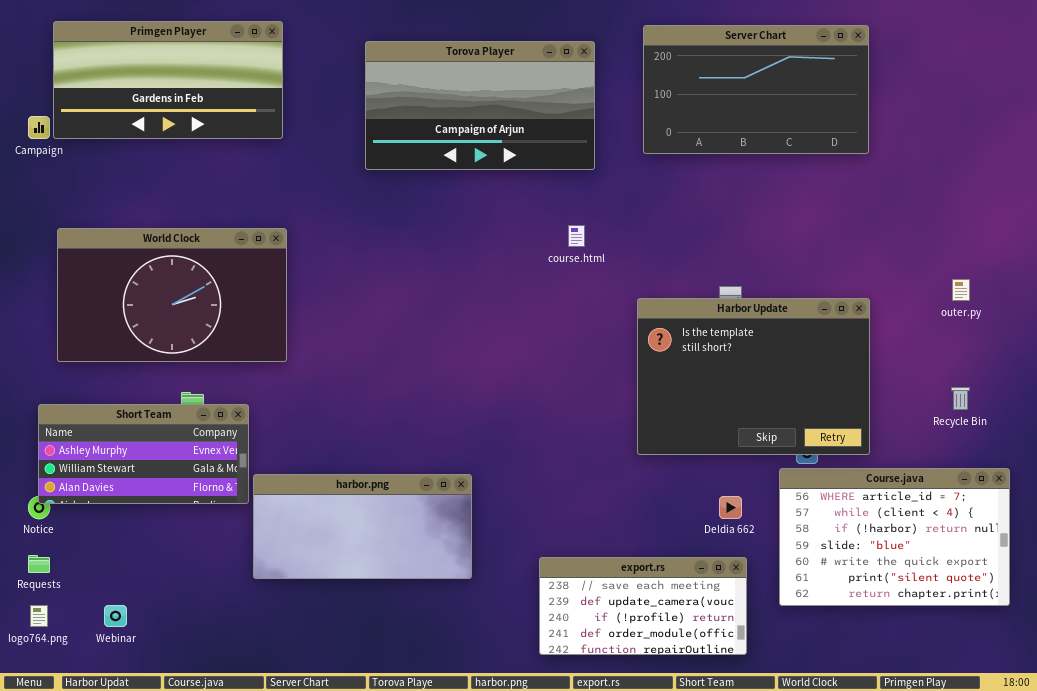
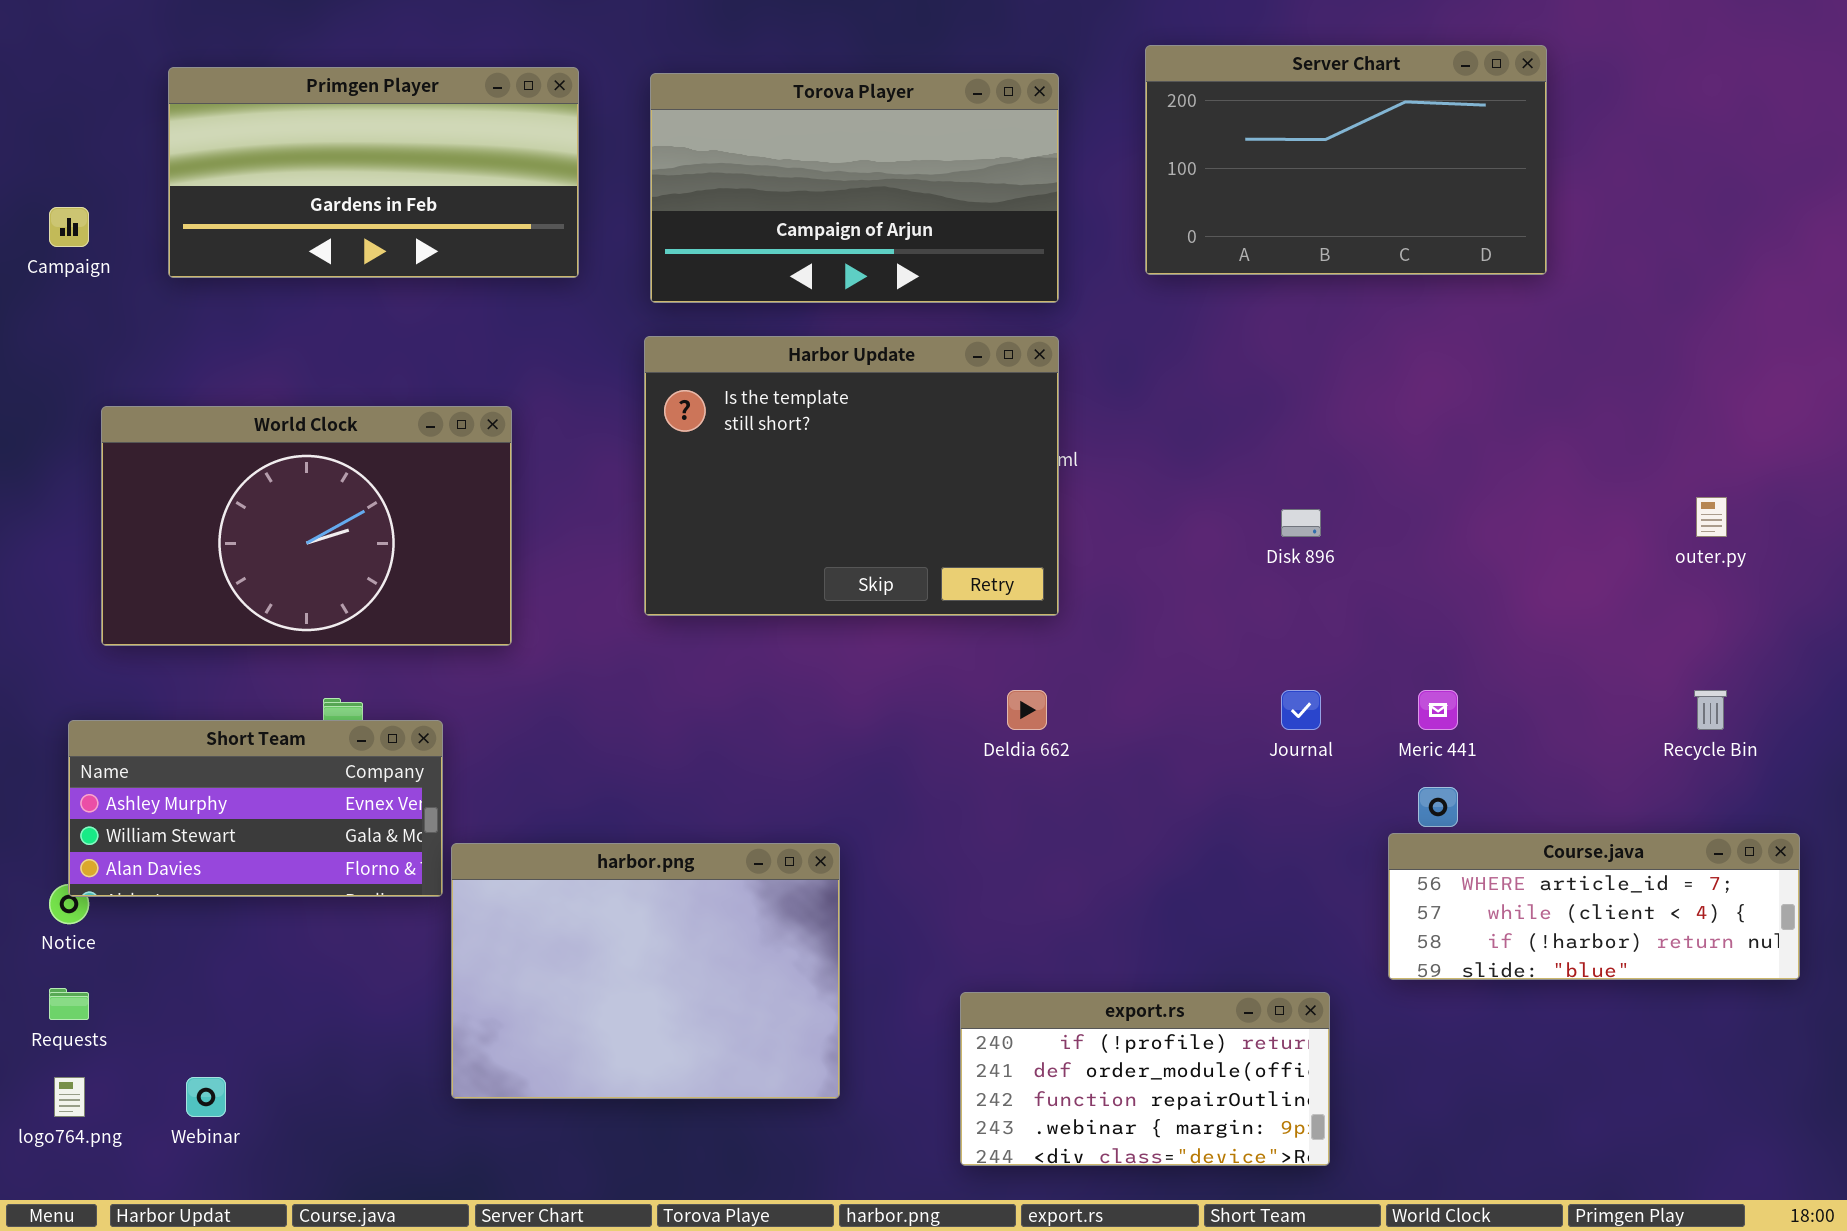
Primgen Player: [53,21,283,139] -> [168,67,579,278], moved
Harbor Update: [637,298,870,455] -> [644,336,1059,616], moved
Course.java: [779,468,1010,606] -> [1388,833,1800,980], resized
harbor.png: [253,474,472,579] -> [451,843,840,1099], resized
Deldia 662: [719,496,742,519] -> [1007,690,1047,730], moved
export.rs: [539,557,747,655] -> [960,992,1330,1166], scrolled down 2 rows

